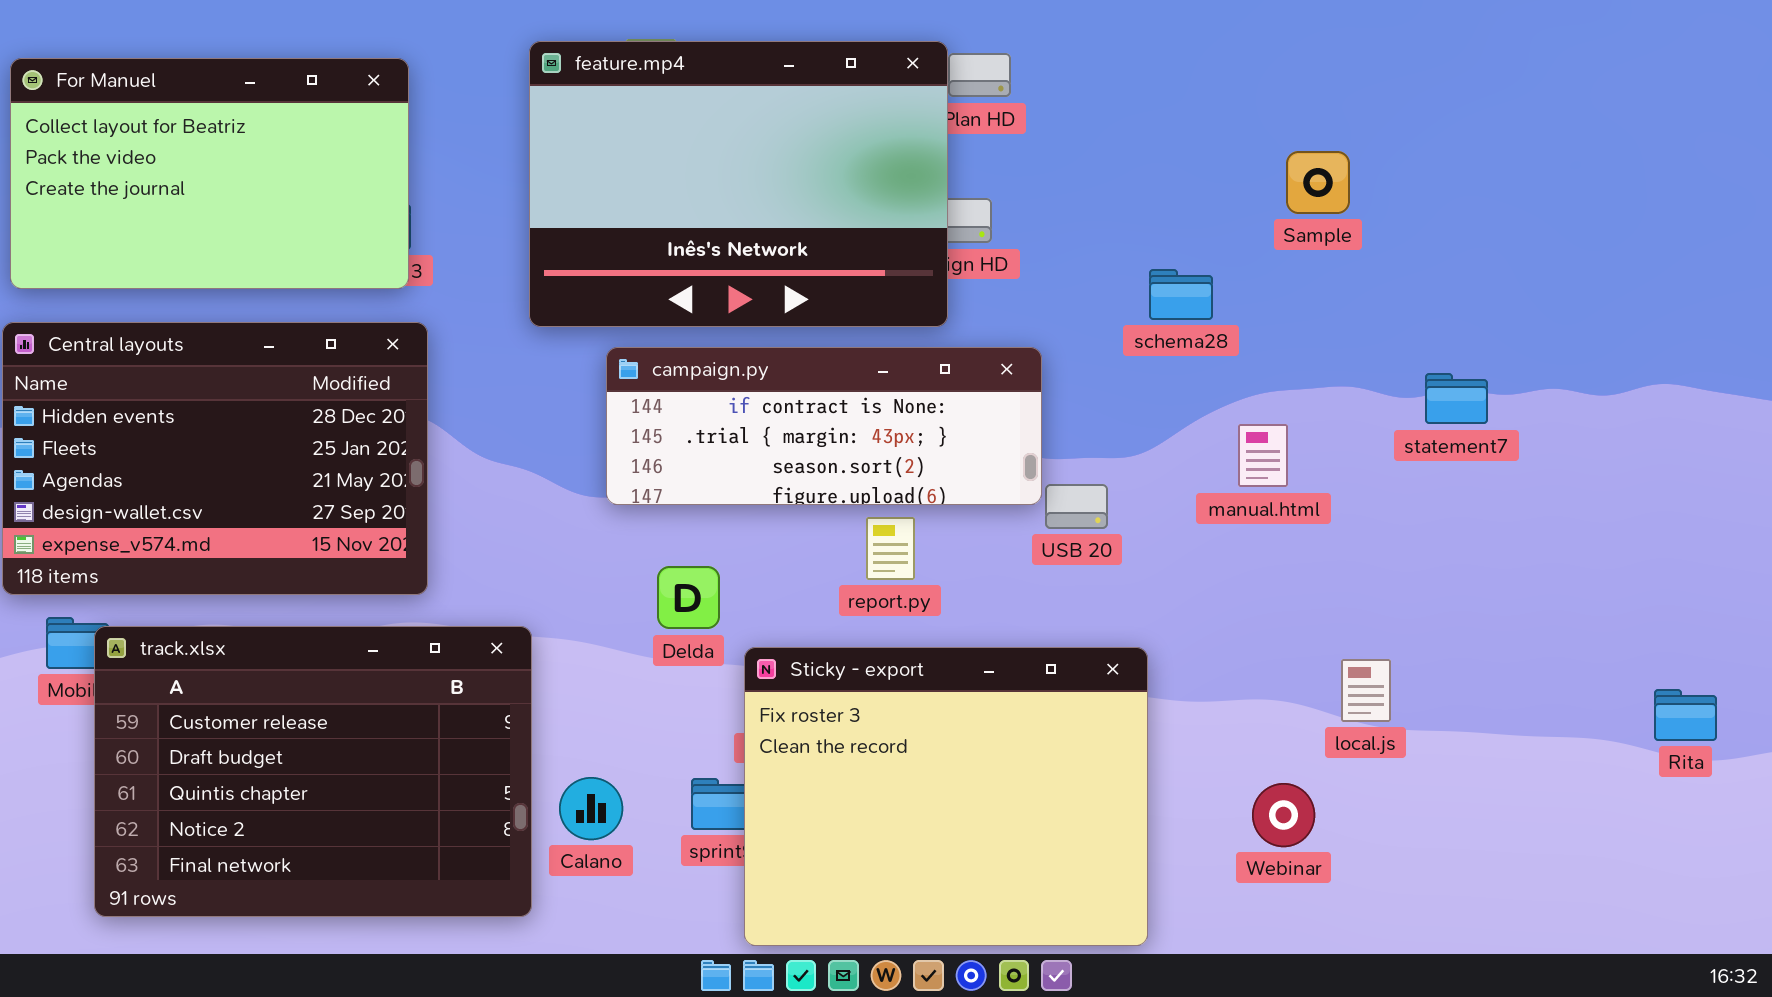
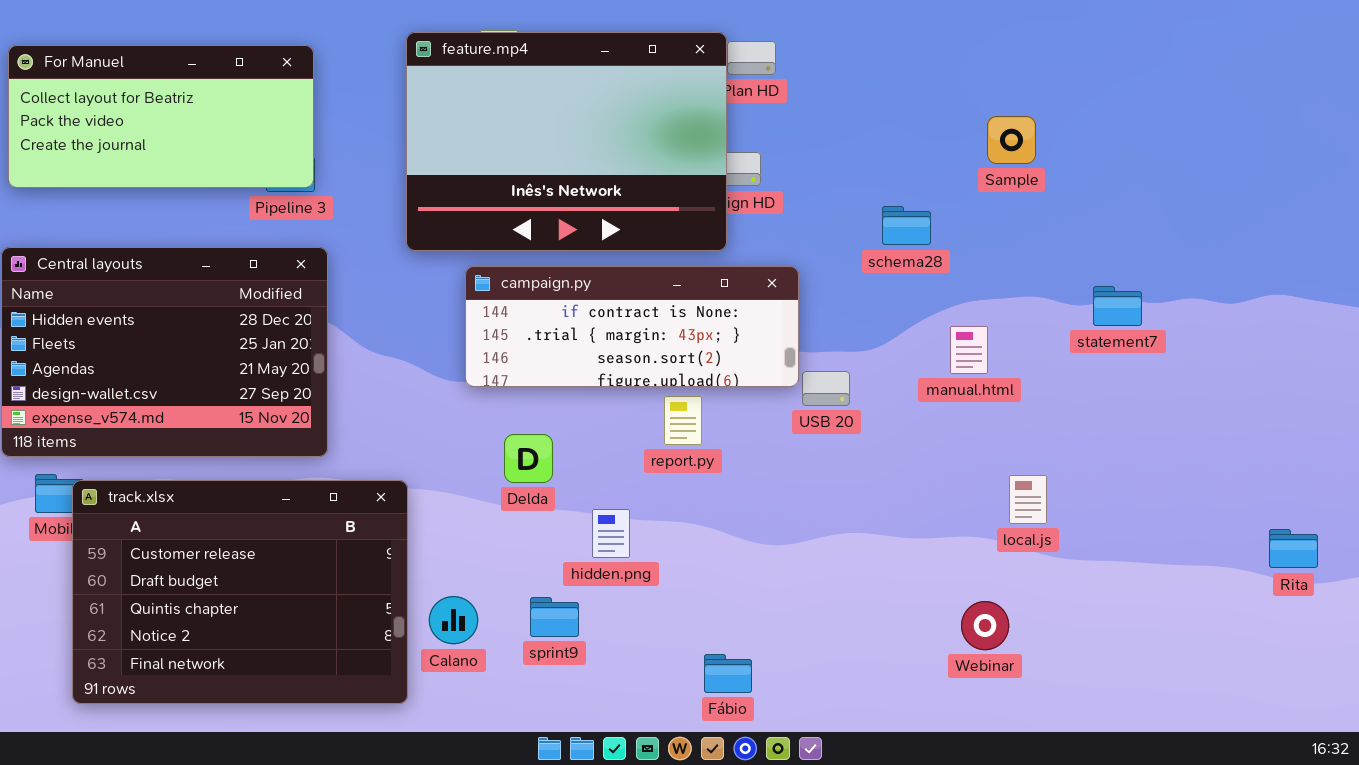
For Manuel: [10,58,409,289] -> [8,45,314,188], resized
Sticky - export: [744,647,1148,946] -> none, closed
local.js: [1341,659,1391,722] -> [1009,475,1047,524], moved

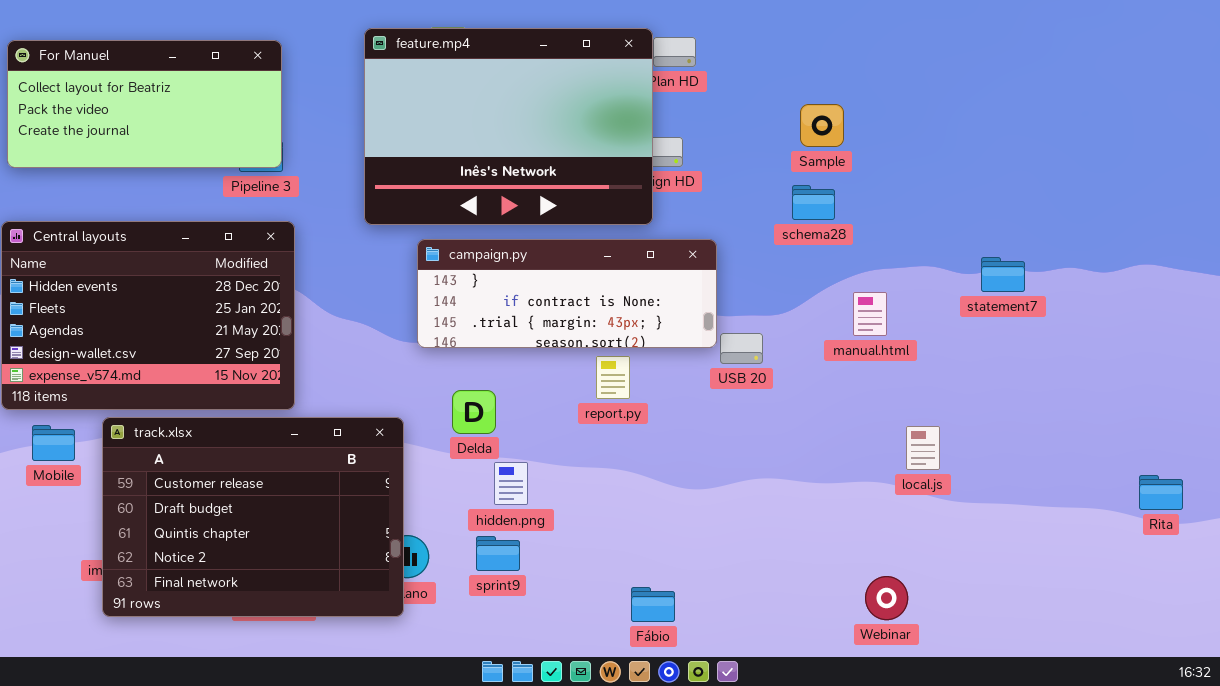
Sample: [987,116,1036,164] -> [800,104,844,147], moved
campaign.py: [465,266,799,387] -> [417,239,717,348], scrolled up 1 row
track.xlsx: [72,480,408,704] -> [102,417,404,617], moved
hidden.png: [592,509,630,558] -> [494,462,528,505], moved
Webinar: [961,601,1009,650] -> [865,576,908,620], moved

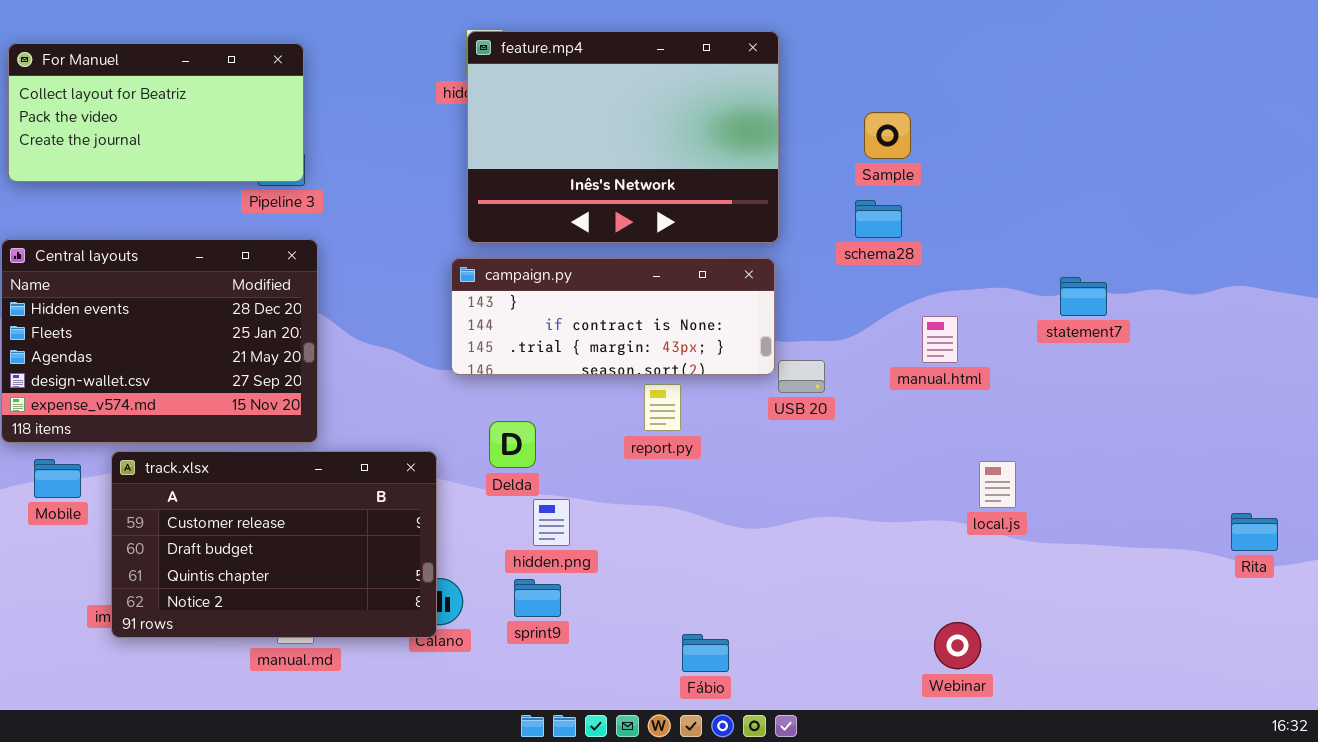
feature.mp4: [364,28,653,225] -> [467,31,779,243], moved
track.xlsx: [102,417,404,617] -> [111,451,437,638], resized

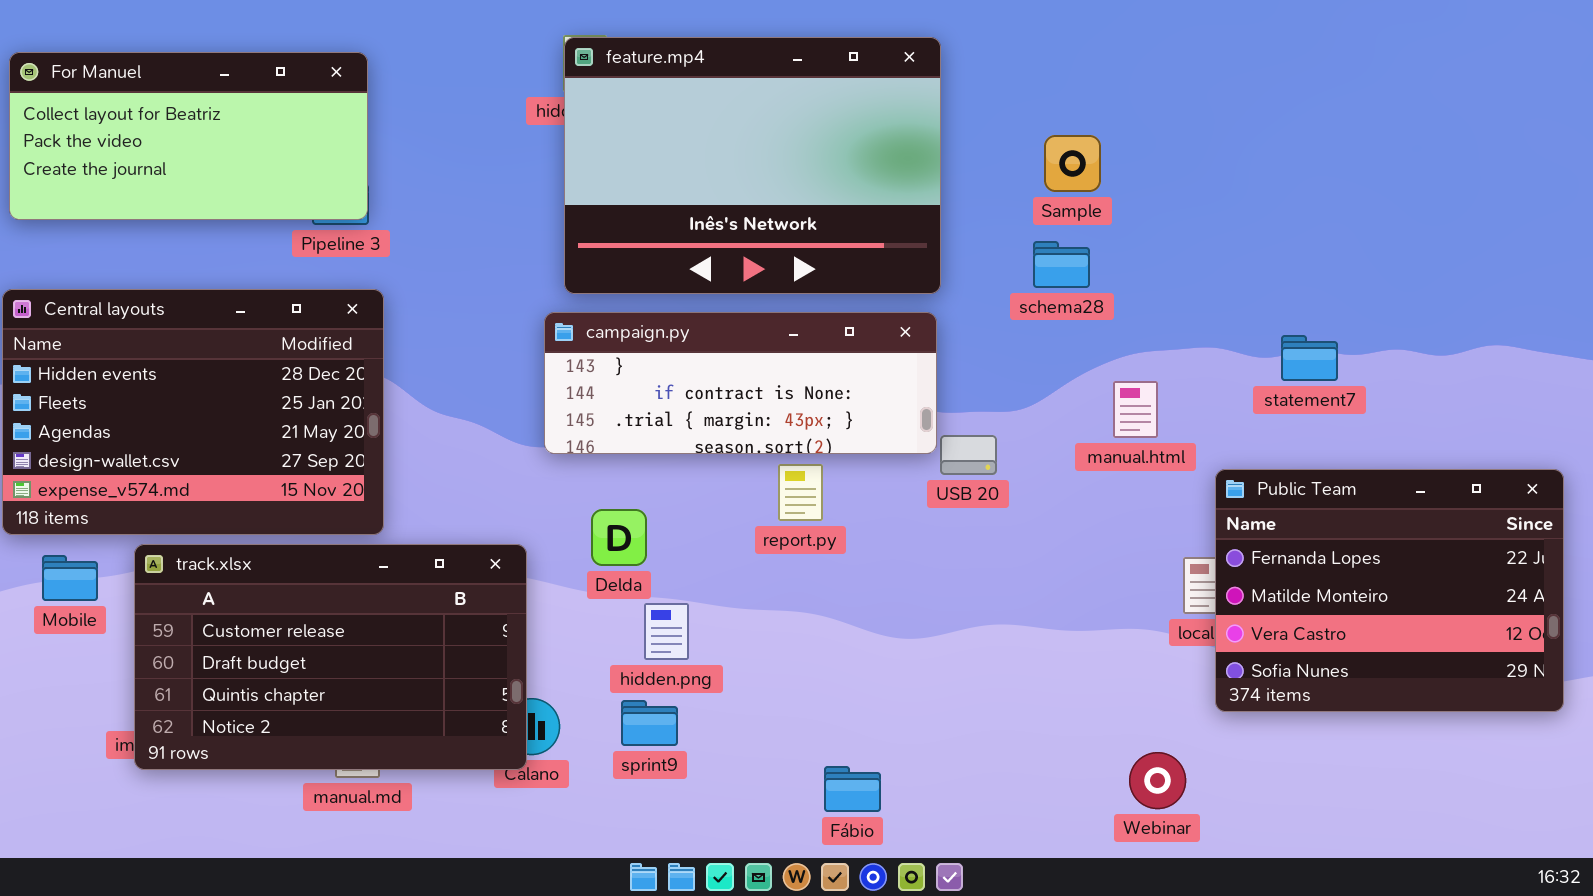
Public Team: none -> [1215,469,1564,712], opened

